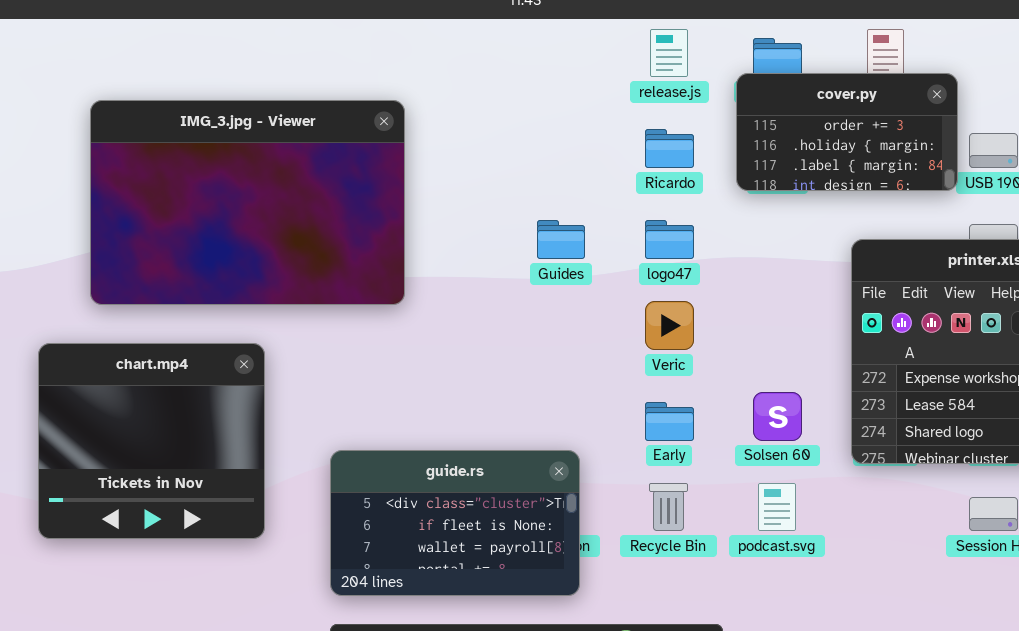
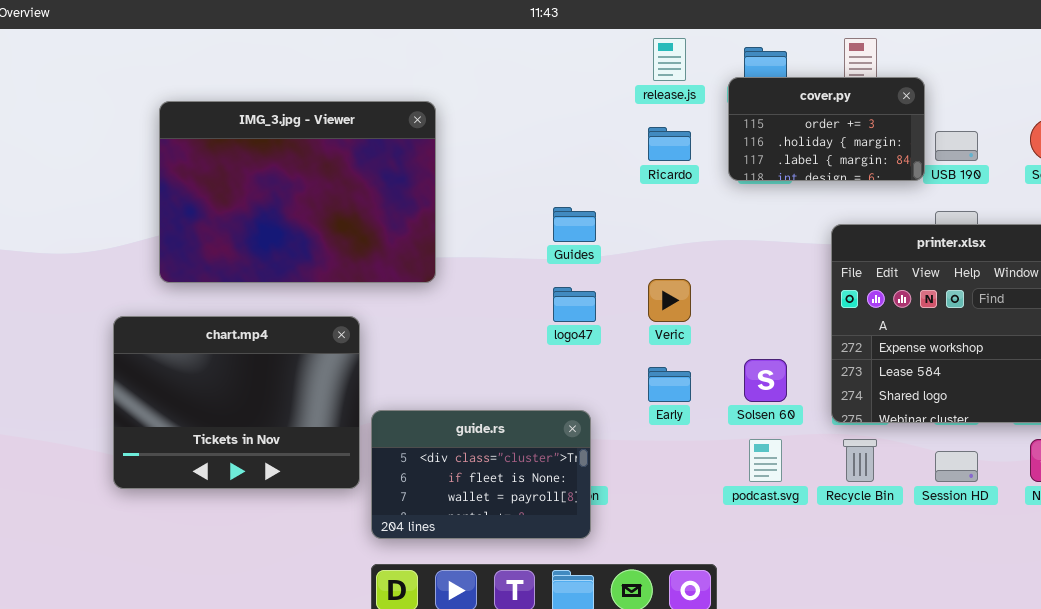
logo47: [645,220,694,259] -> [553,287,596,322], moved
chart.mp4: [38,343,265,539] -> [113,316,360,489], resized
Recycle Bin: [649,483,688,531] -> [843,439,877,482], moved

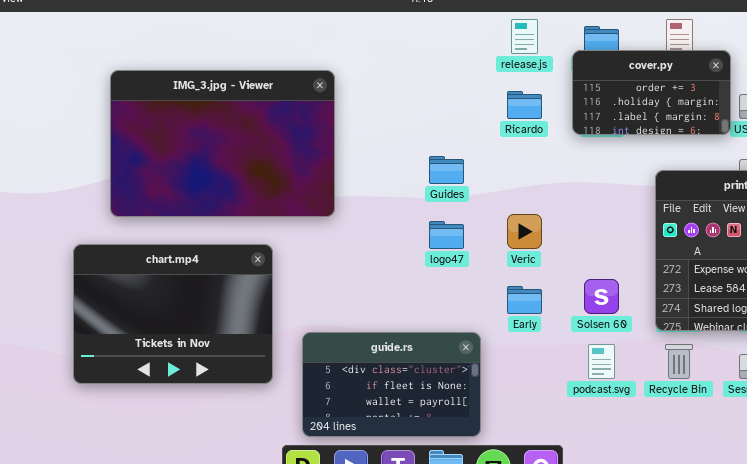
guide.rs: [371,410,591,539] -> [302,332,481,437], moved

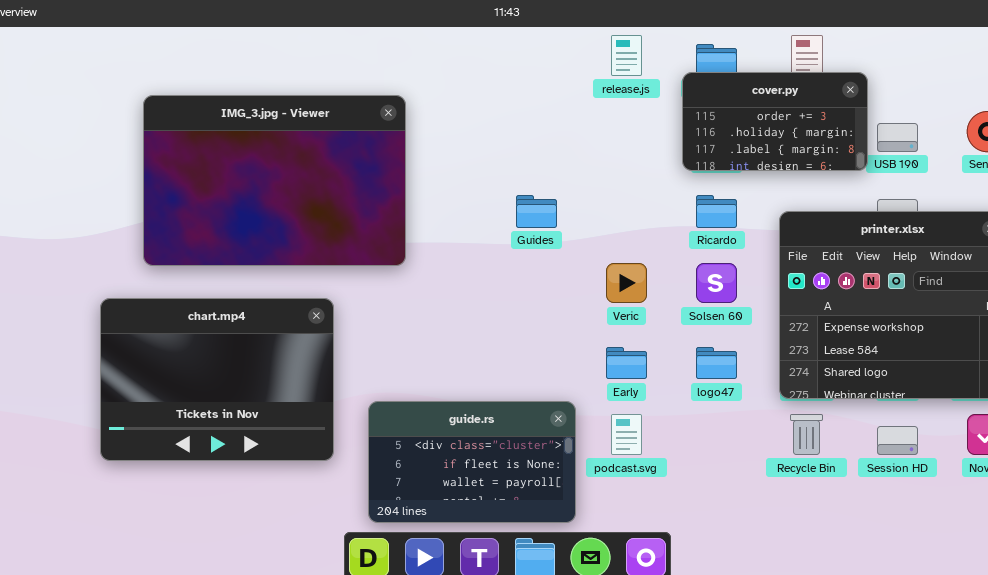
Ricardo: [507,91,542,119] -> [696,195,737,228], moved
logo47: [429,221,464,249] -> [696,347,737,379], moved
Solsen 60: [584,279,619,314] -> [696,263,737,303], moved
podcast.svg: [588,344,615,379] -> [611,414,642,455], moved

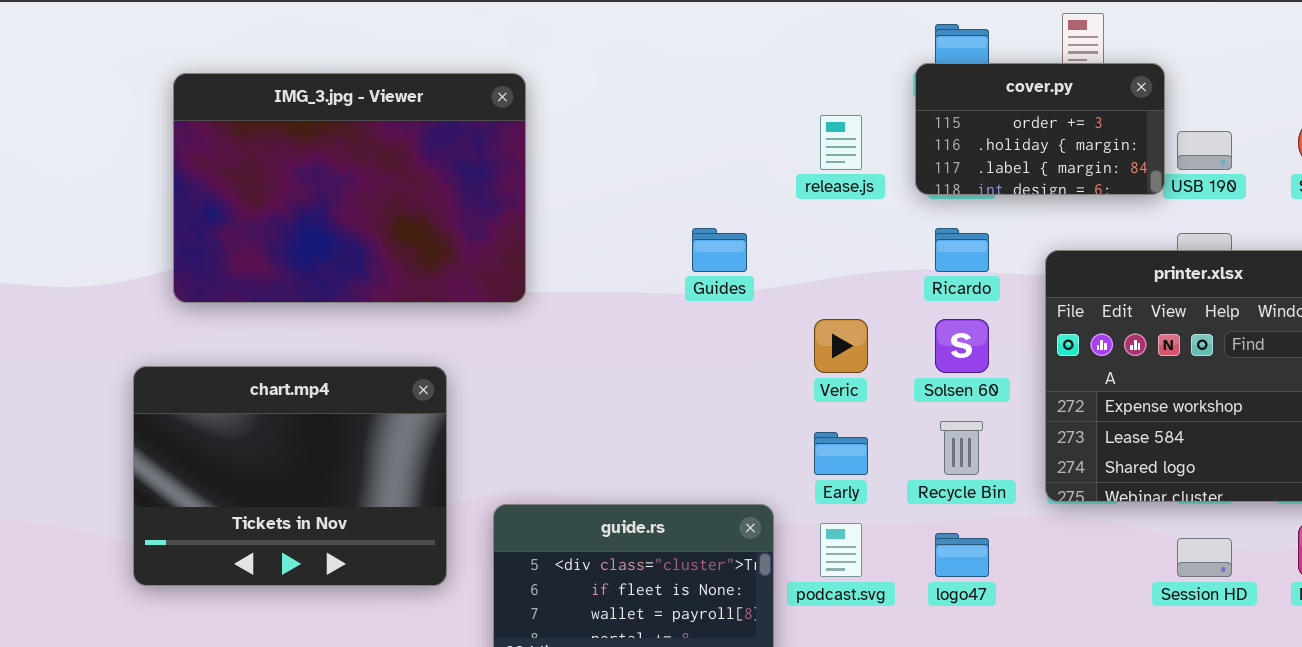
release.js: [611,35,642,76] -> [820,115,862,170], moved
IMG_3.jpg - Viewer: [143,95,406,266] -> [173,73,526,303], moved
logo47: [696,347,737,379] -> [935,533,989,577], moved
Recycle Bin: [790,414,823,455] -> [940,421,983,475], moved

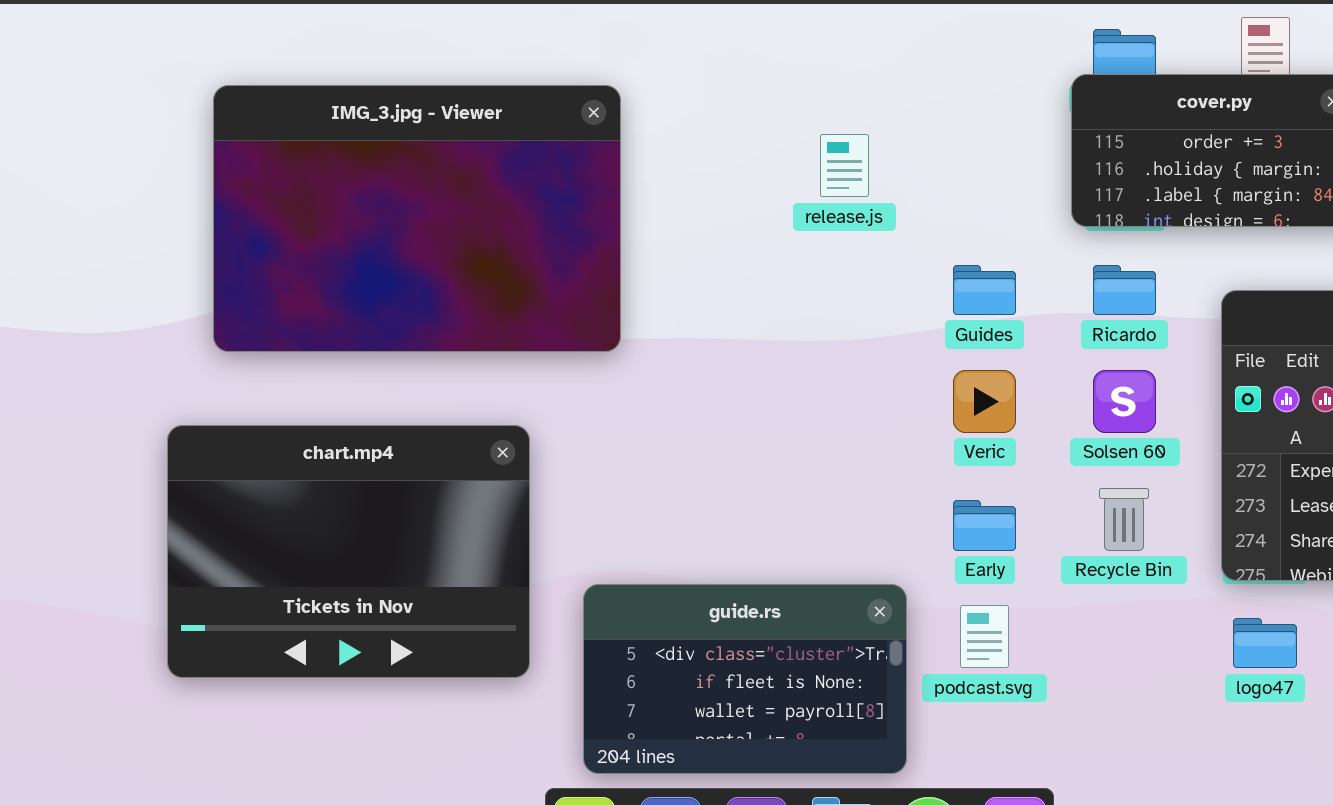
release.js: [820,115,862,170] -> [820,134,869,197], moved
Guides: [692,228,747,272] -> [953,265,1016,315], moved
logo47: [935,533,989,577] -> [1233,618,1297,668], moved

